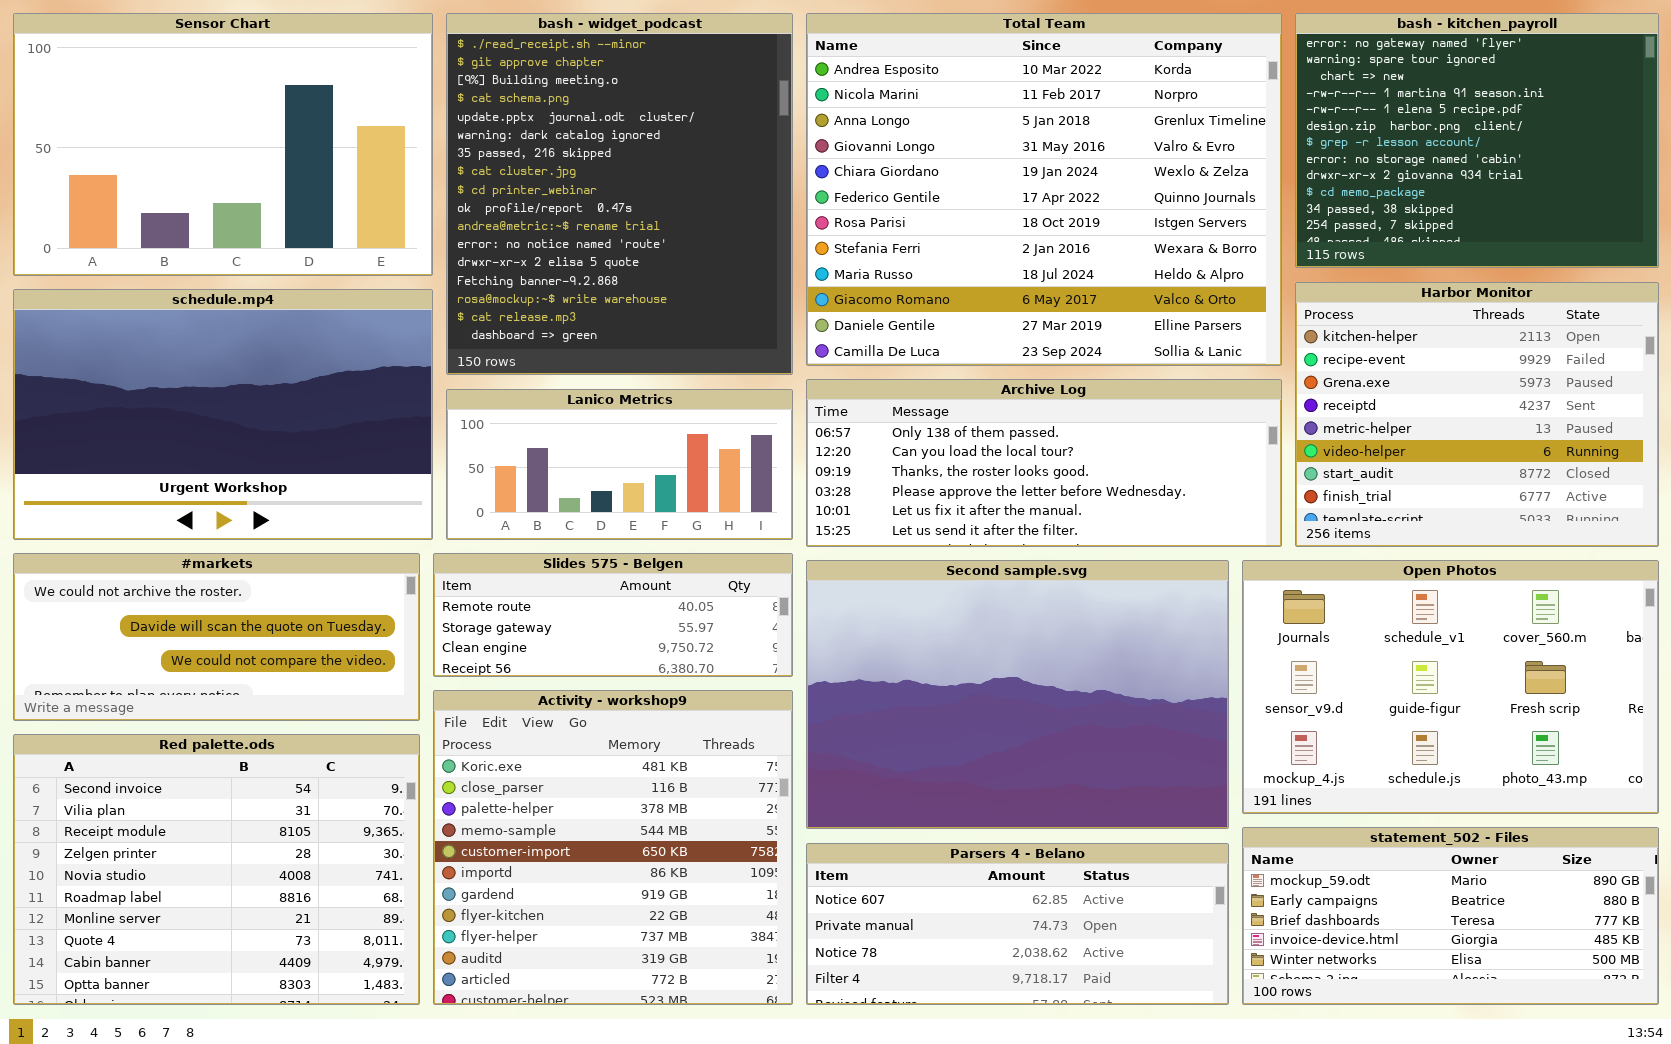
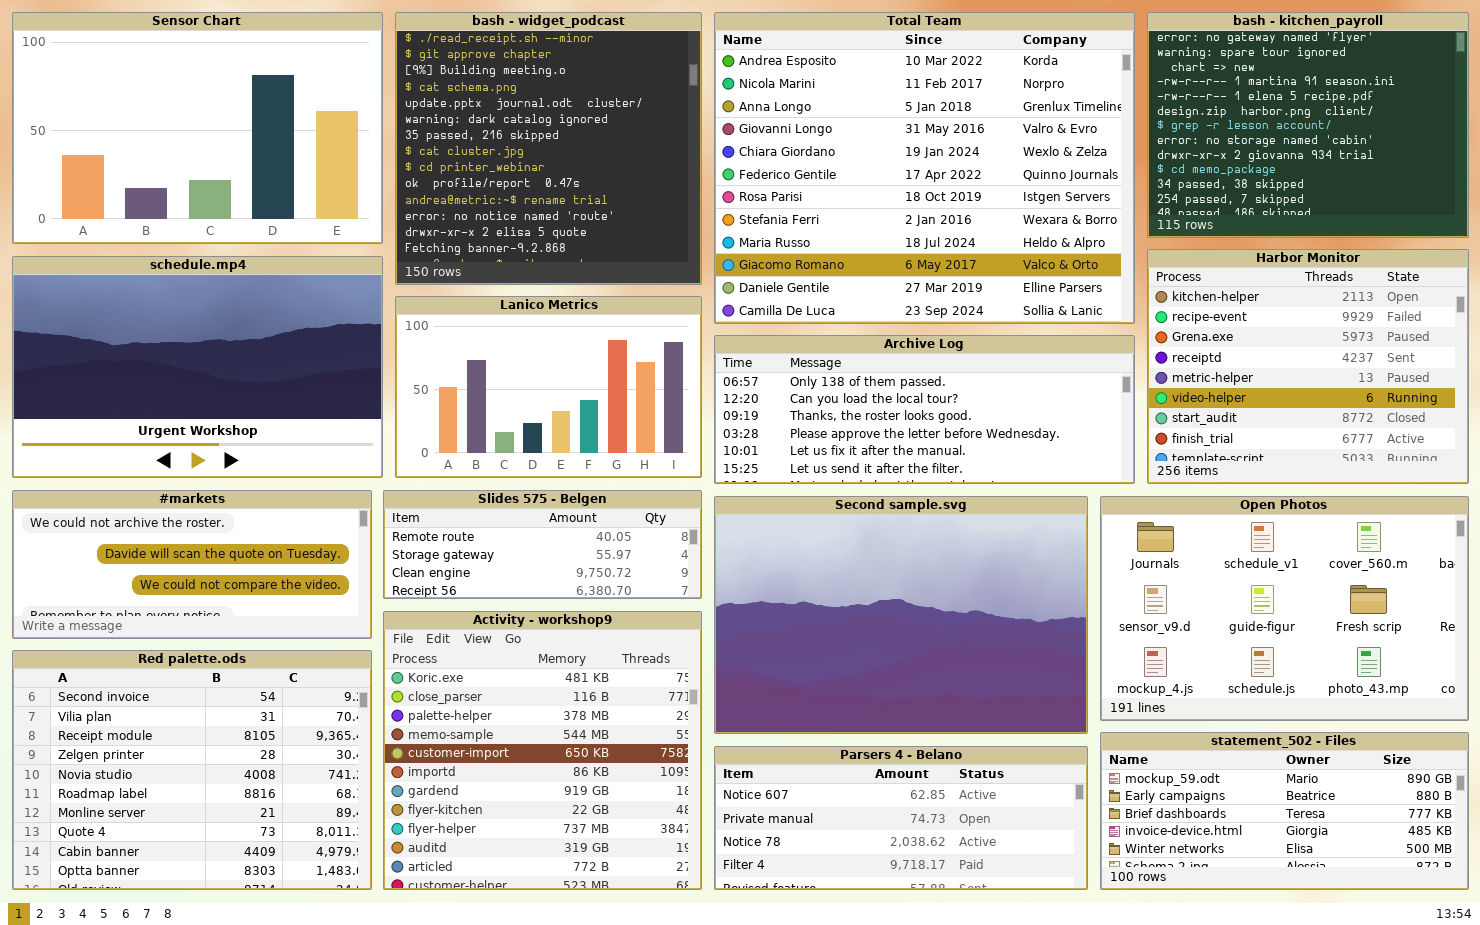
bash - widget_podcast: [446,13,793,375] -> [395,12,702,285], resized
Lanico Metrics: [446,389,793,540] -> [395,296,702,478], resized

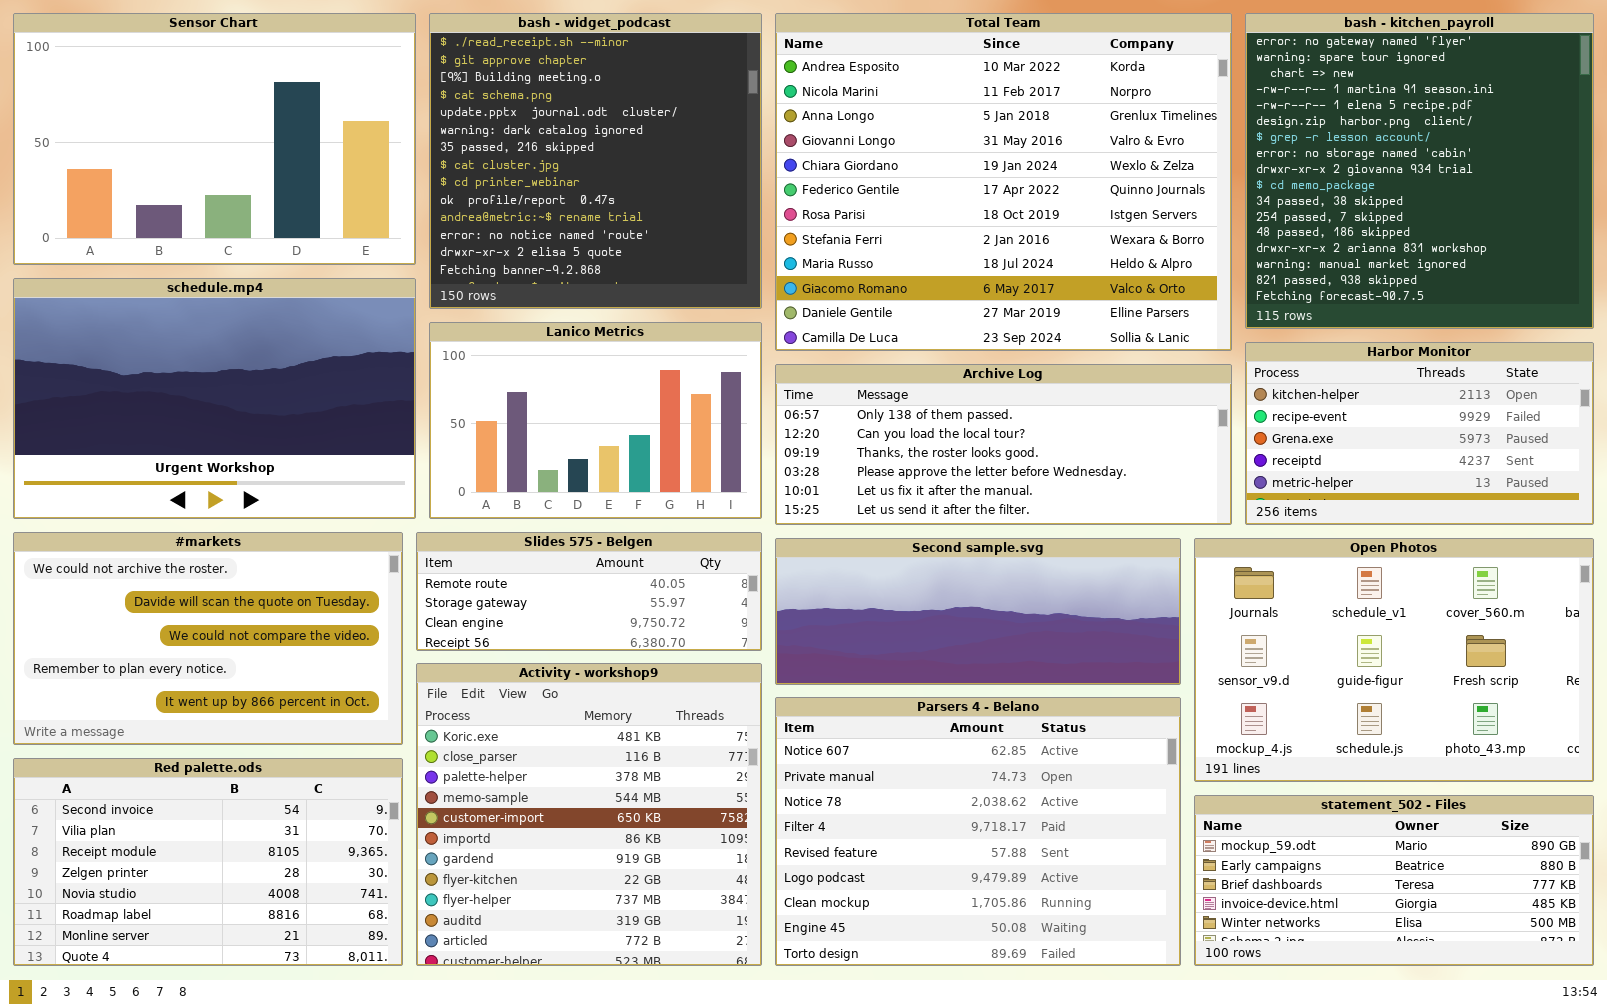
bash - kitchen_payroll: [1147,12,1469,238] -> [1245,13,1594,329], resized
Harbor Monitor: [1147,249,1469,484] -> [1245,342,1594,525], resized
#markets: [12,490,372,639] -> [13,532,403,745], resized
Second sample.svg: [714,496,1088,734] -> [775,538,1181,685], resized
Red palette.ods: [12,650,372,890] -> [13,758,403,966], resized
Parsers 4 - Belano: [714,746,1088,890] -> [775,697,1181,966], resized

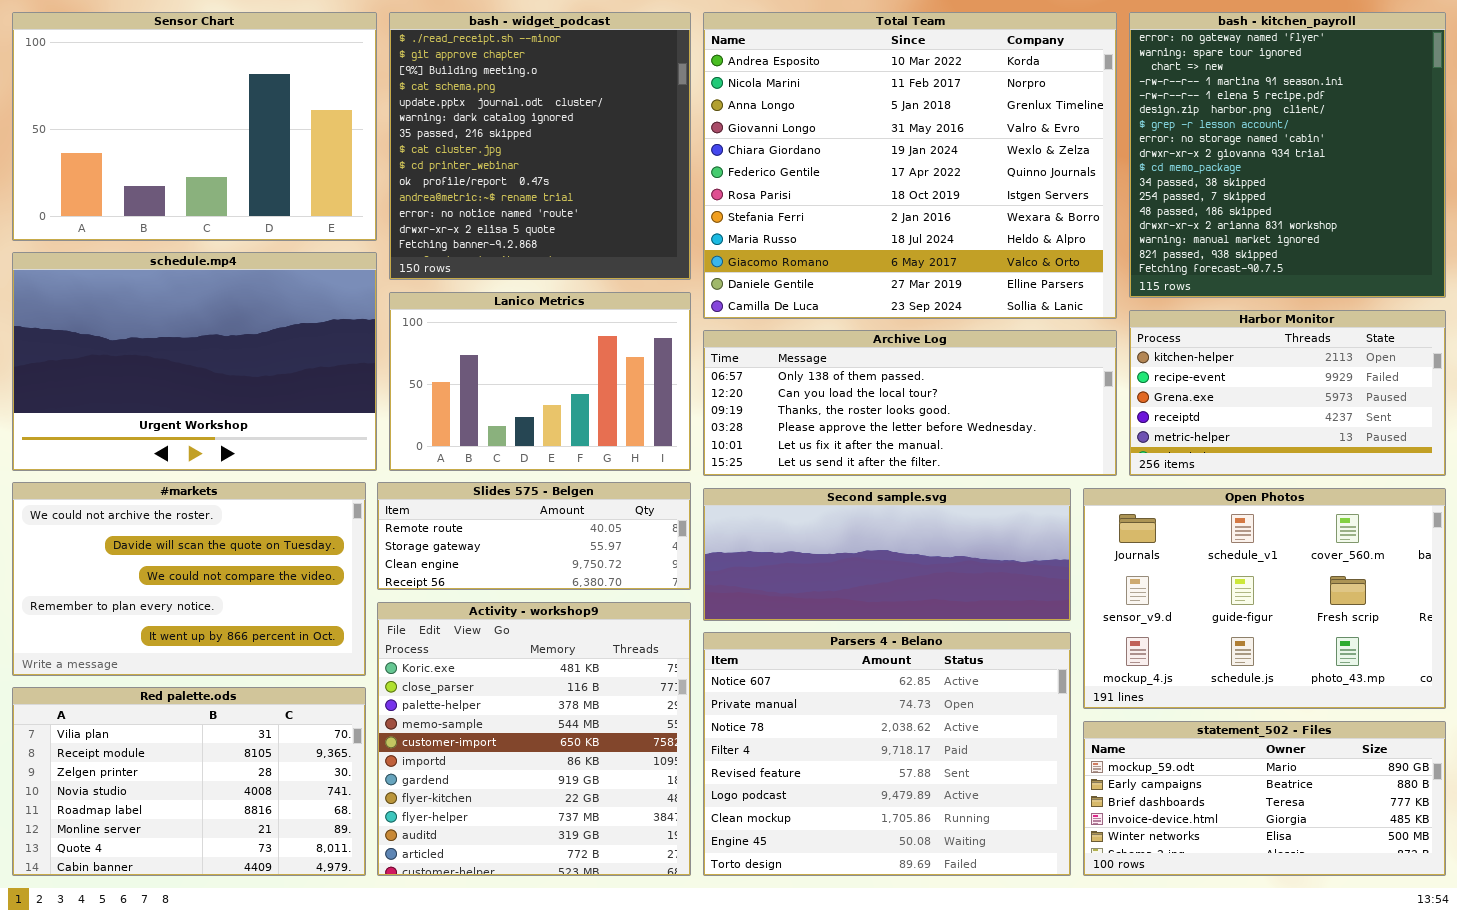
Red palette.ods: [13,758,403,966] -> [12,687,366,876], scrolled down 1 row

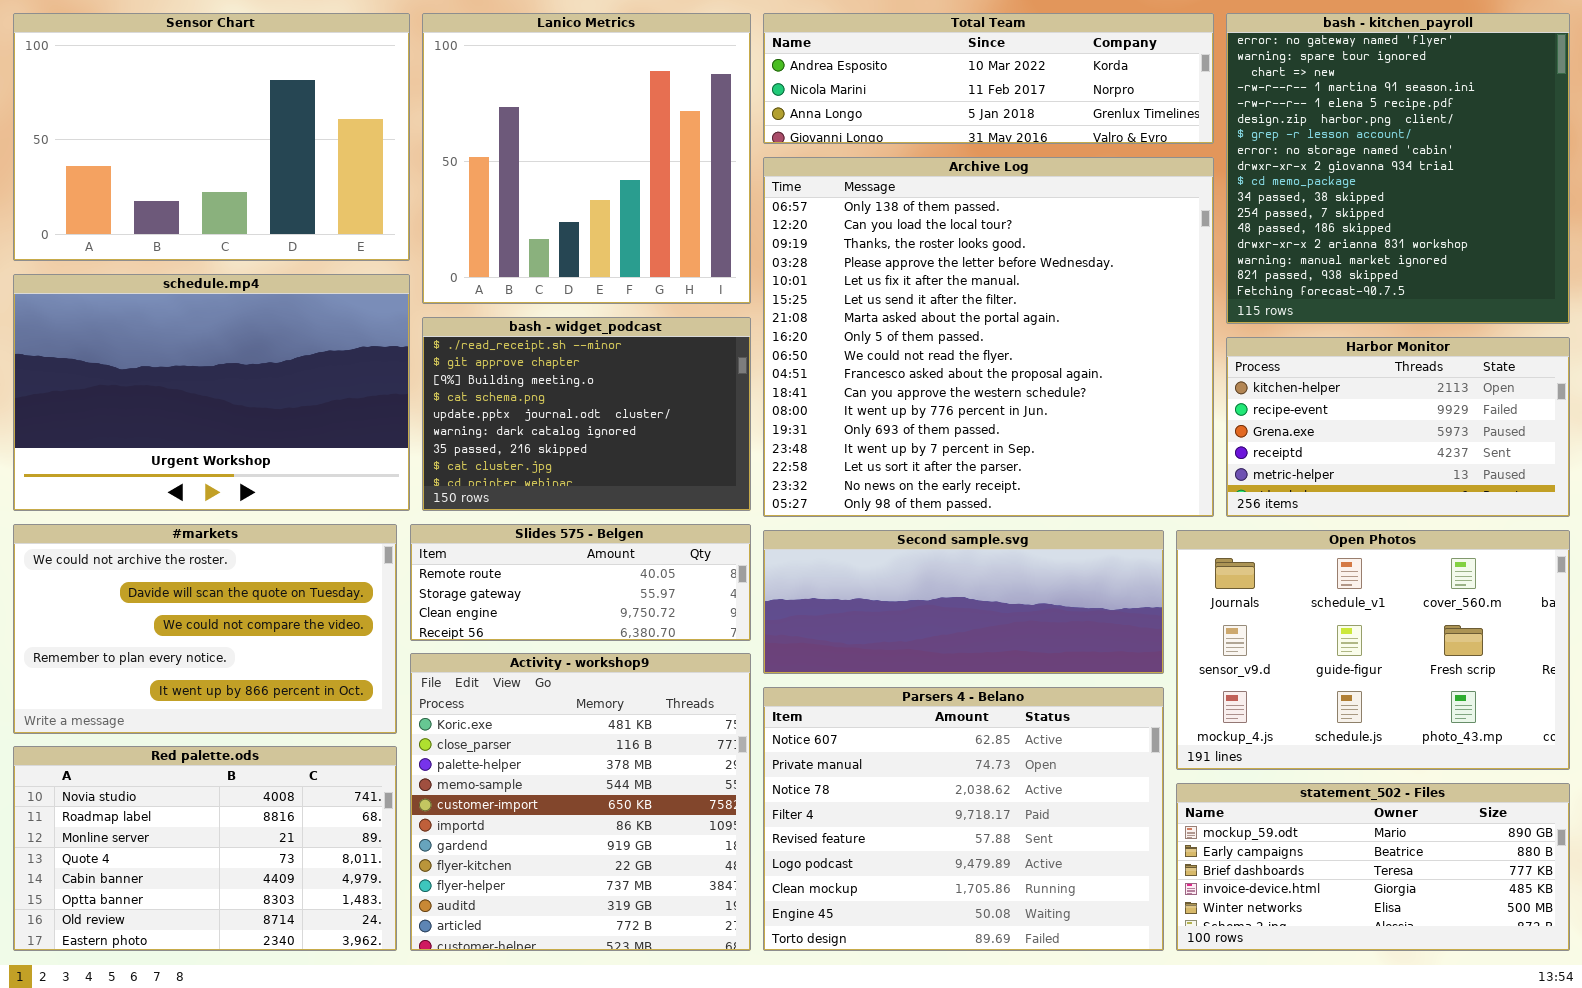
bash - widget_podcast: [389,12,691,280] -> [422,317,751,511], moved, resized
Total Team: [703,12,1117,319] -> [763,13,1214,144], resized
Lanico Metrics: [389,292,691,471] -> [422,13,751,304], moved, resized
Archive Log: [703,330,1117,476] -> [763,157,1214,517], resized
Red palette.ods: [12,687,366,876] -> [13,746,397,951], scrolled down 3 rows

